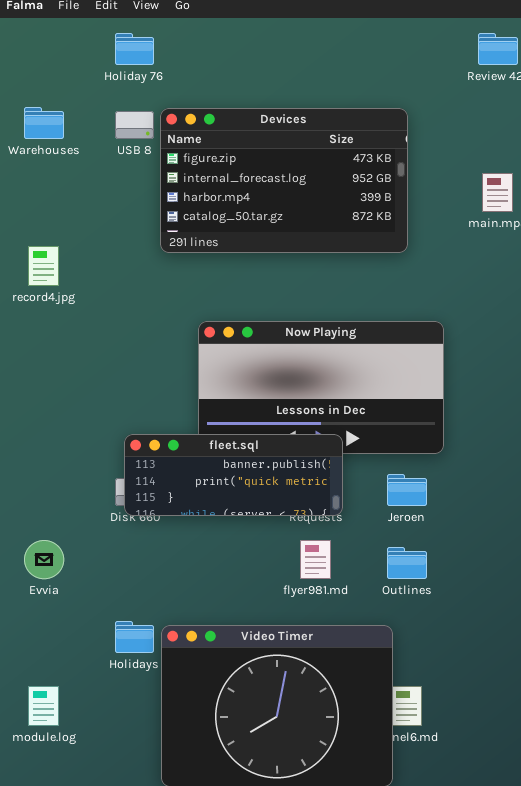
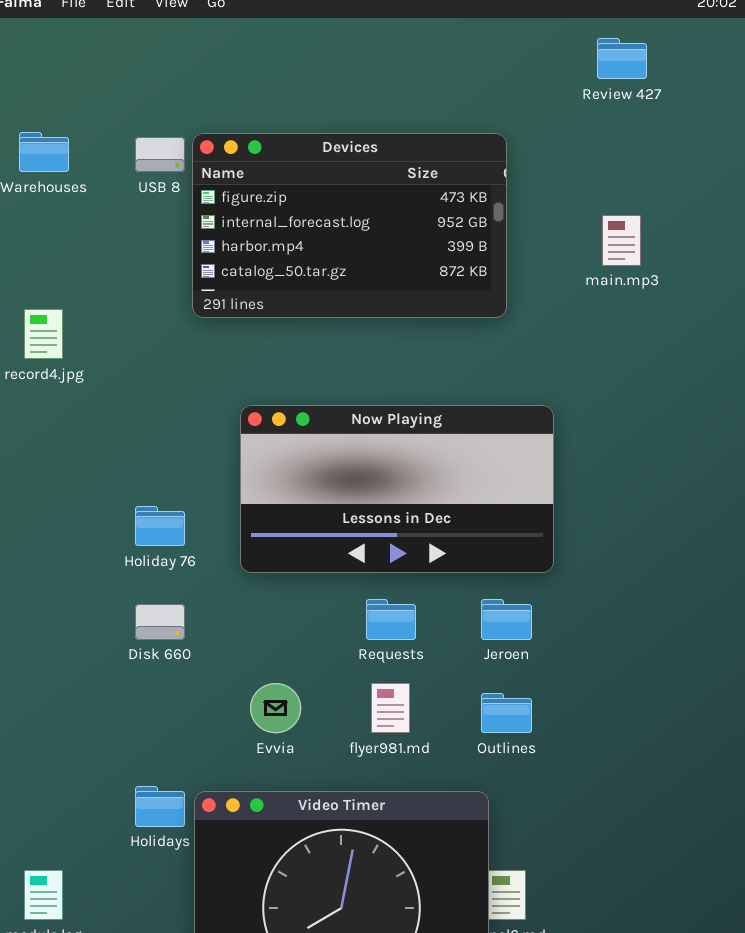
Holiday 76: [115,33,154,65] -> [135,506,185,546], moved
fleet.sql: [124,434,343,516] -> none, closed
Evvia: [24,540,64,579] -> [250,683,301,733], moved

